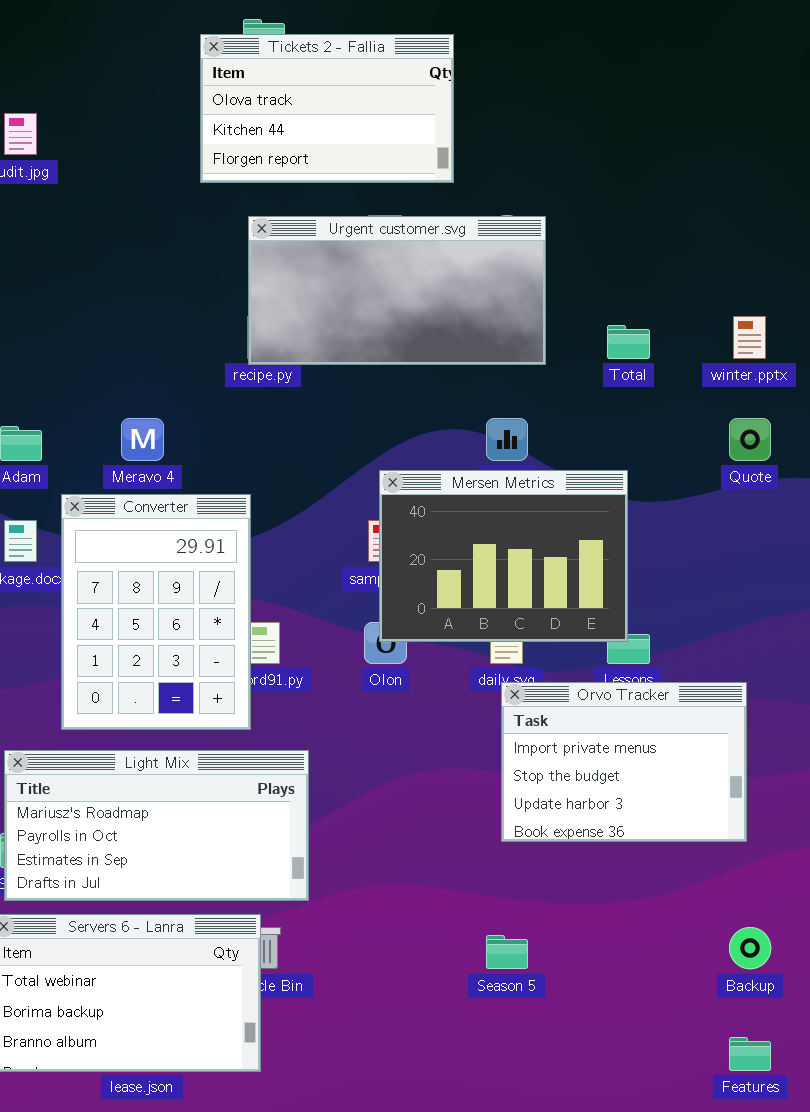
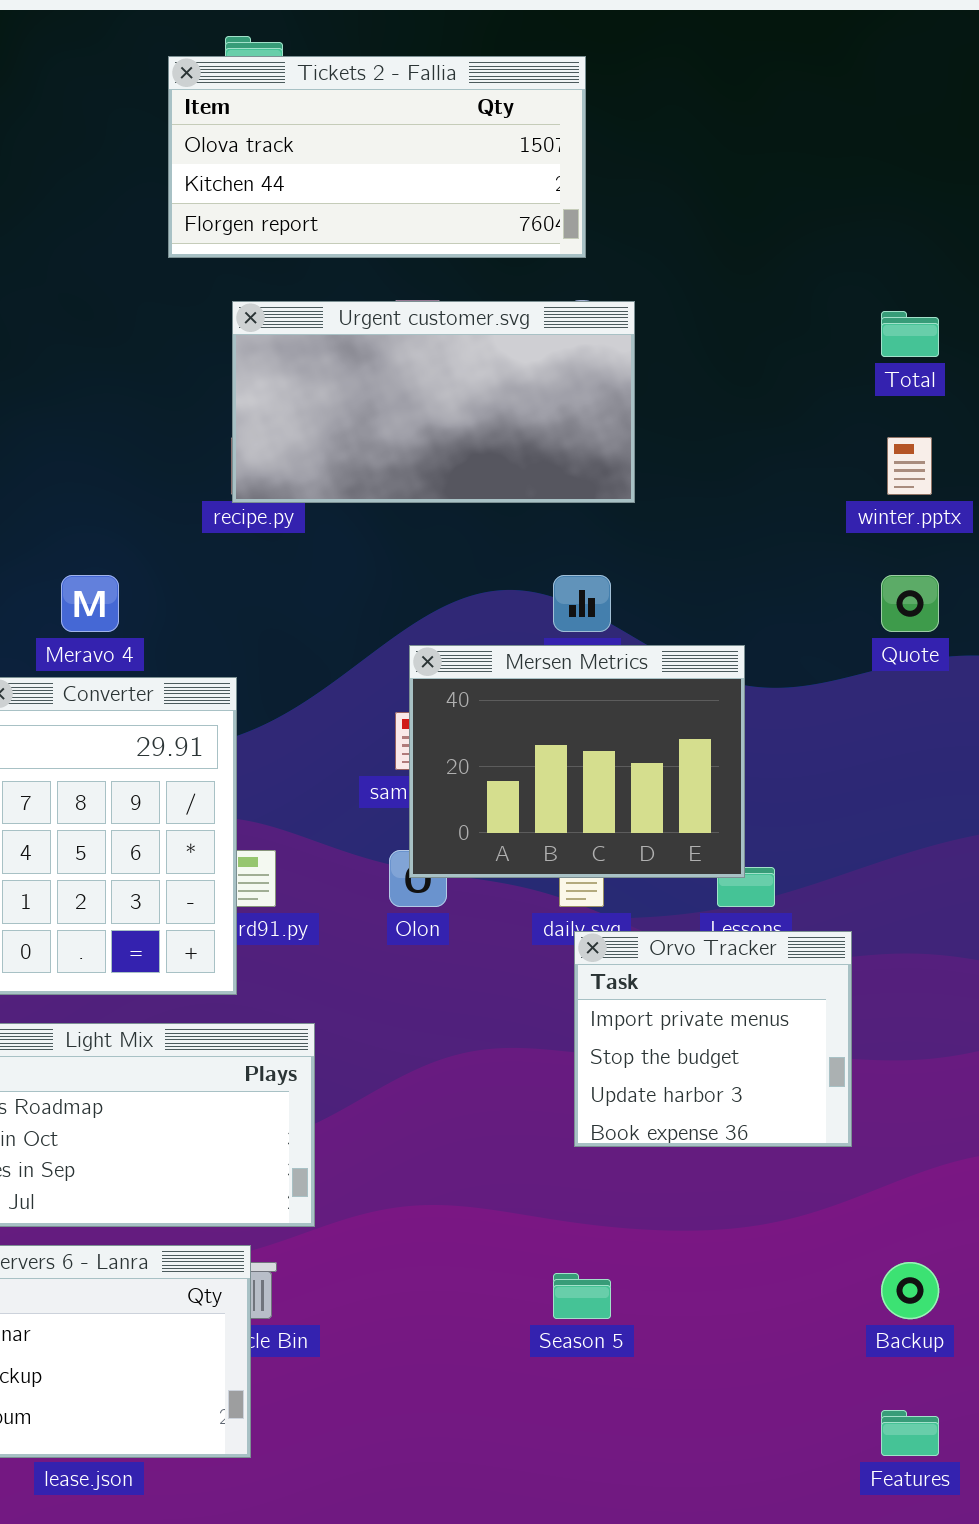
Tickets 2 - Fallia: [200,34,454,183] -> [168,56,586,258], resized
Total: [607,325,650,359] -> [881,311,939,357], moved
Orvo Tracker: [501,682,747,842] -> [574,931,852,1147], resized

